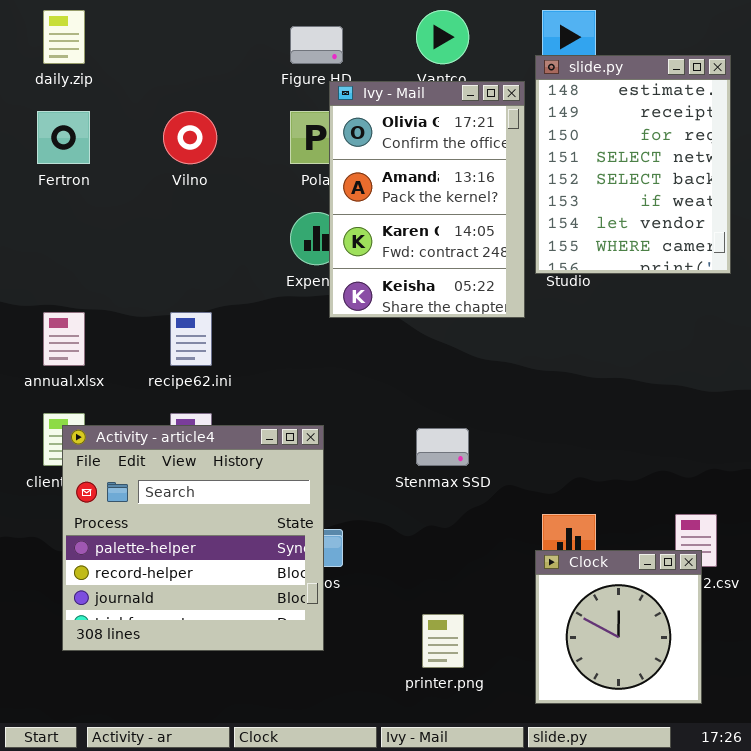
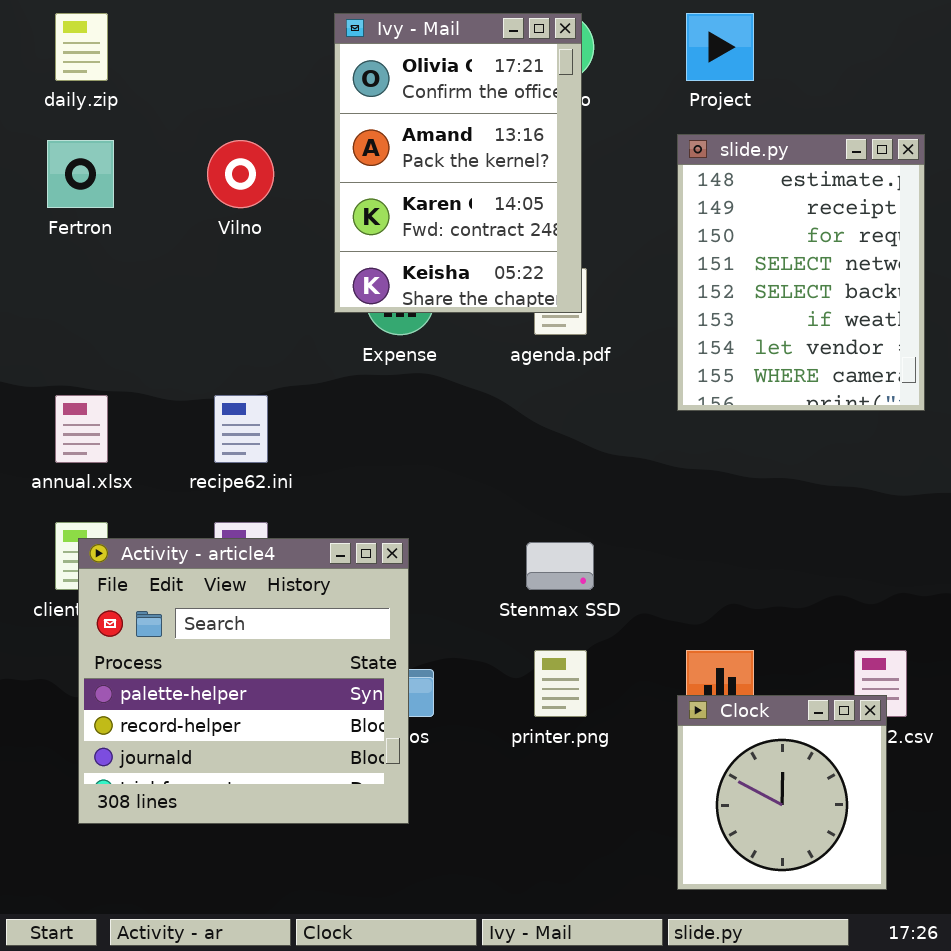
slide.py: [535,55,731,274] -> [677,134,925,411], moved
Ivy - Mail: [329,81,525,318] -> [334,13,582,313], moved
printer.png: [422,614,464,668] -> [534,650,587,717], moved

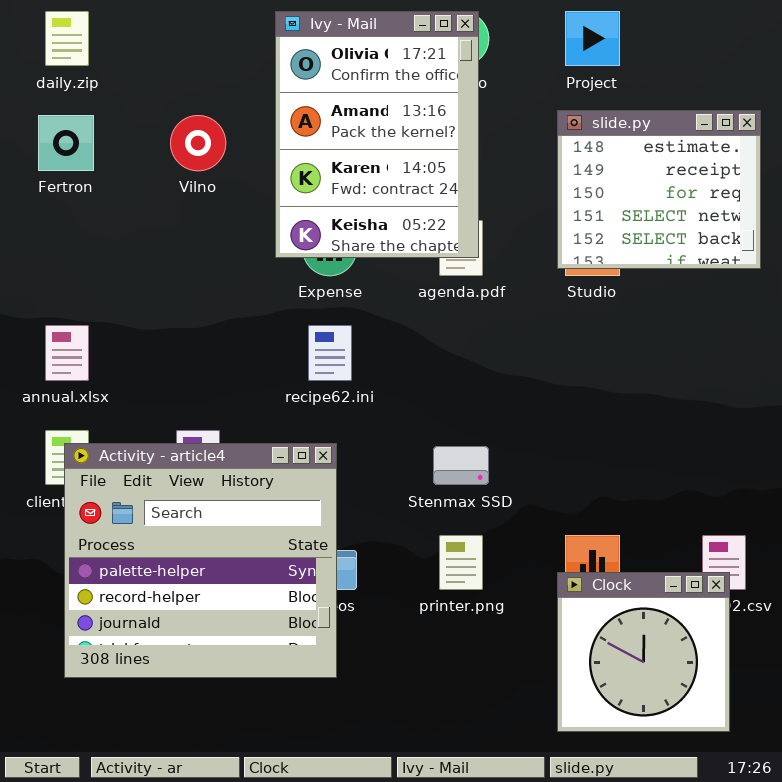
slide.py: [677,134,925,411] -> [557,110,761,269], resized
recipe62.ini: [214,395,268,463] -> [308,325,352,381], moved

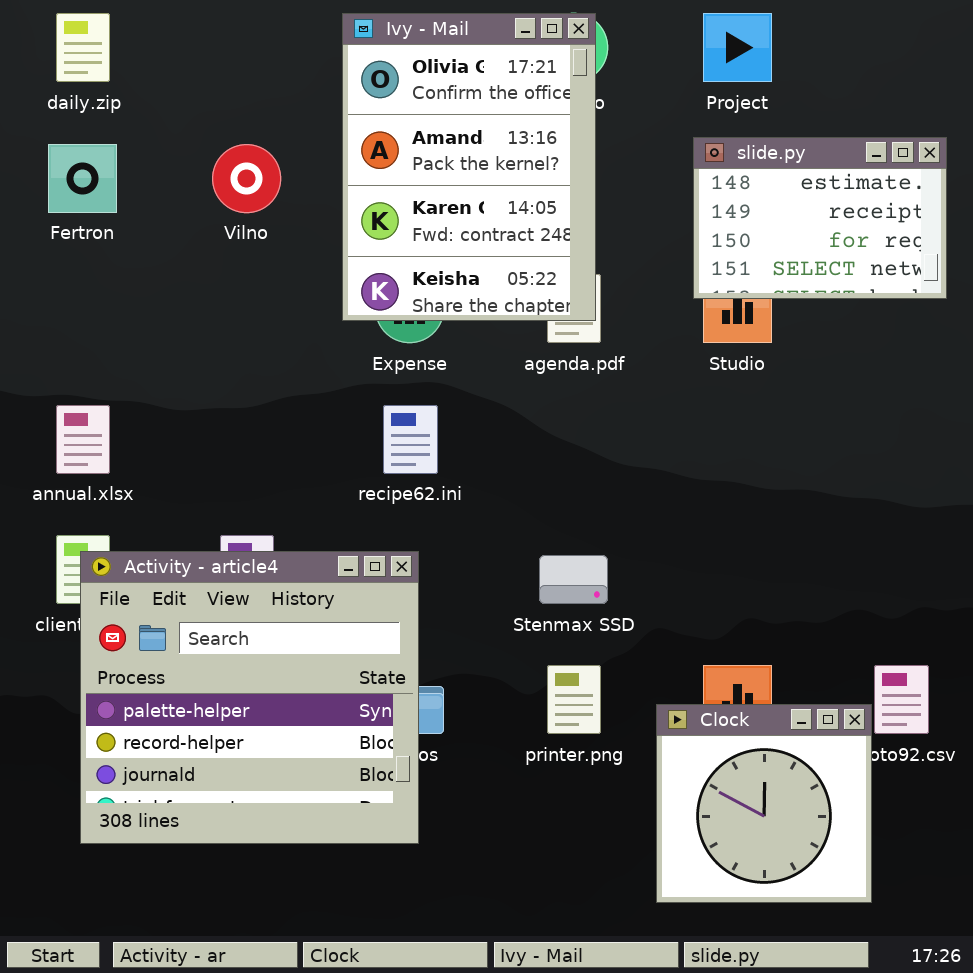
slide.py: [557,110,761,269] -> [693,137,947,299], resized
Clock: [557,572,730,732] -> [656,704,872,903], moved

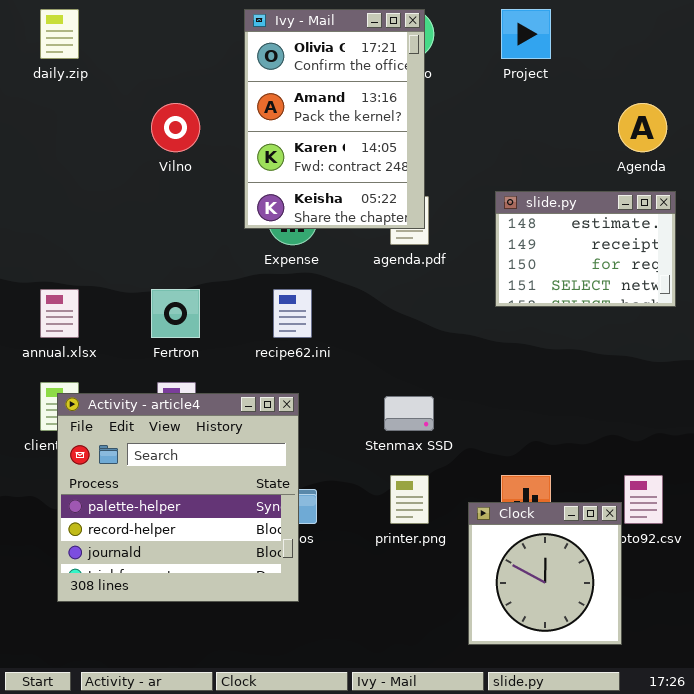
slide.py: [693,137,947,299] -> [495,191,676,307], moved
Fertron: [48,144,117,213] -> [151,289,200,338], moved

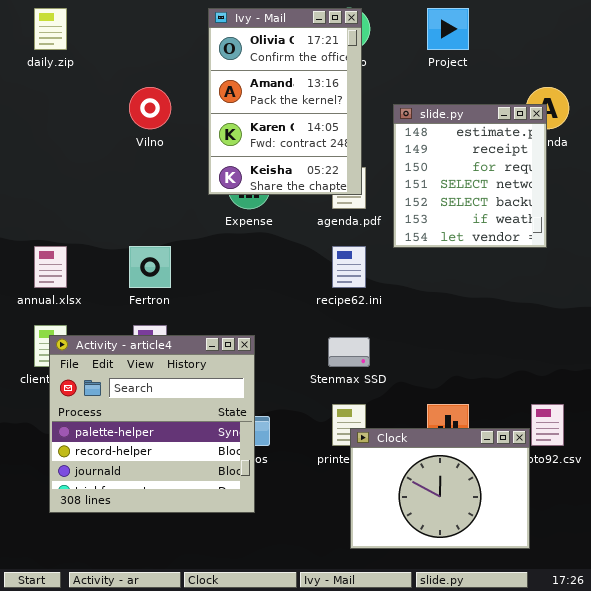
slide.py: [495,191,676,307] -> [393,104,547,248], moved, resized
recipe62.ini: [273,289,312,338] -> [332,246,366,288], moved
Clock: [468,502,622,645] -> [350,428,530,549], resized

